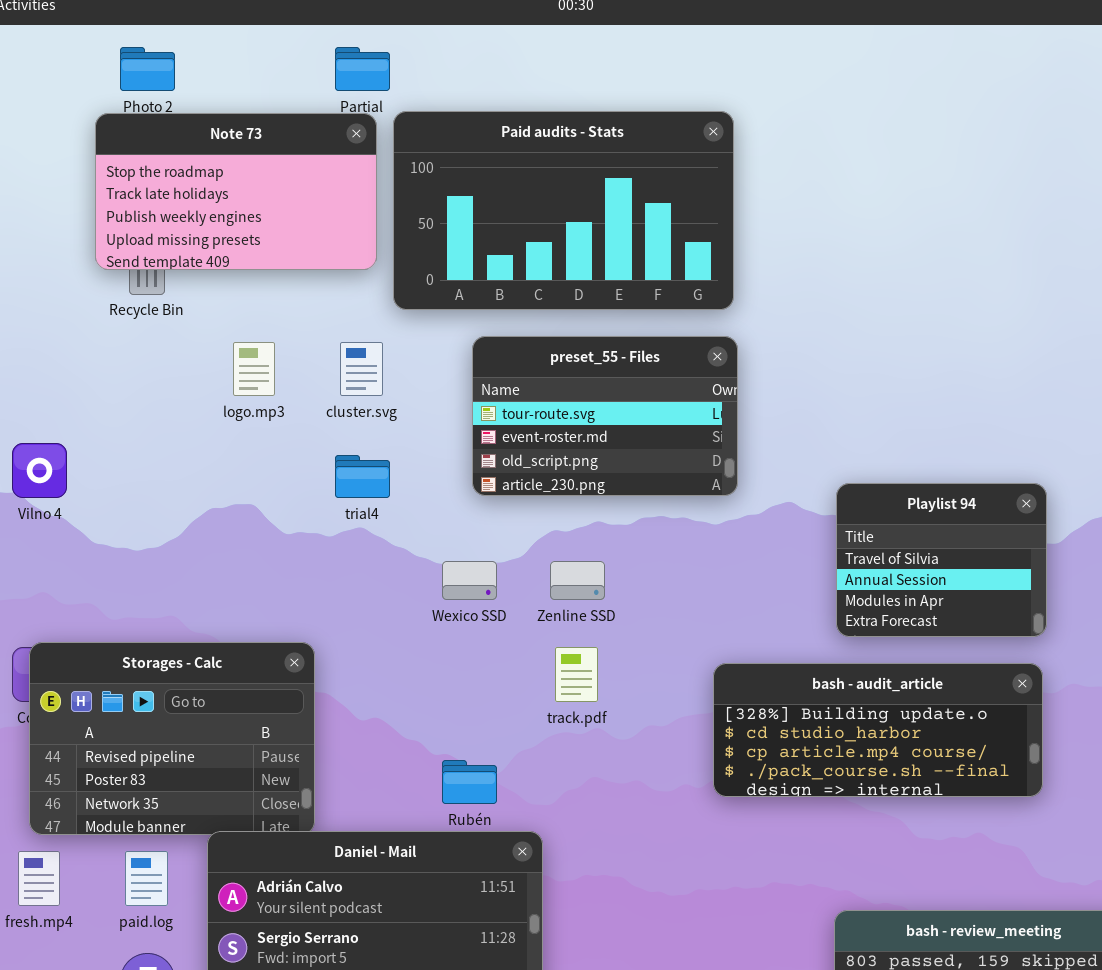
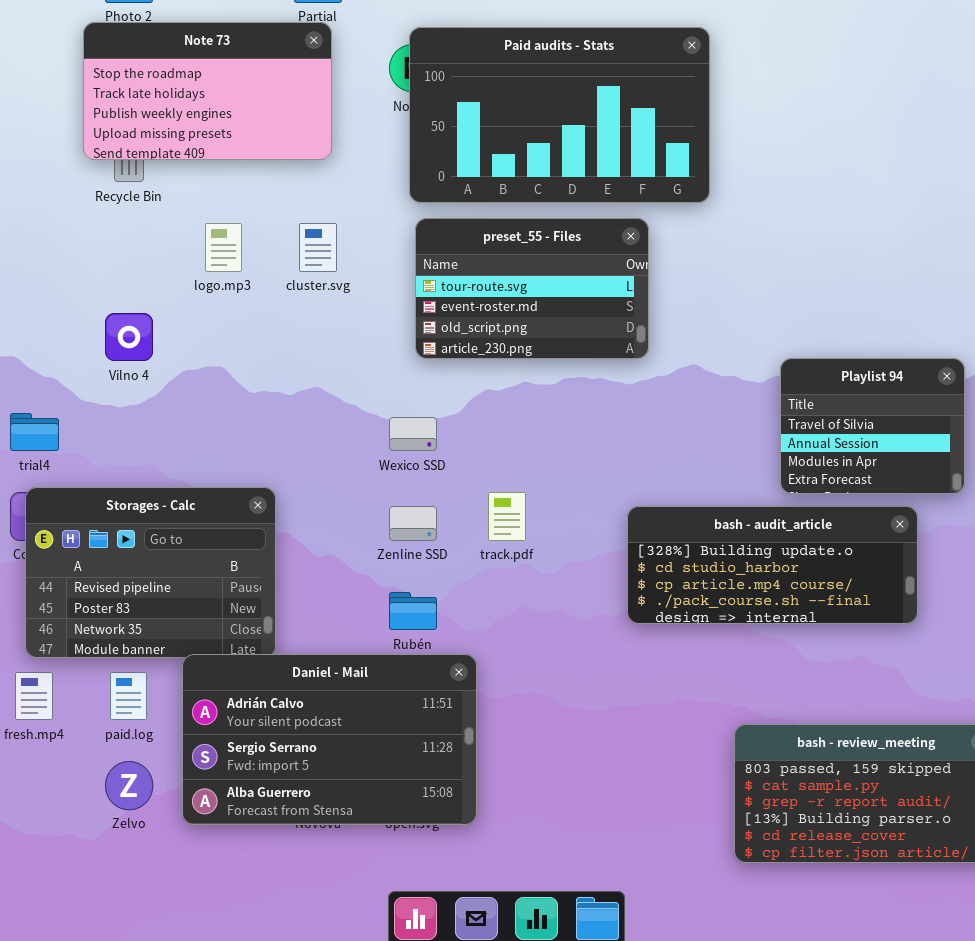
Paid audits - Stats: [393,111,734,310] -> [409,27,710,203], moved
Vilno 4: [12,443,67,498] -> [105,313,153,361], moved
trial4: [335,455,390,498] -> [10,413,59,451], moved
Playlist 94: [836,483,1047,637] -> [780,358,965,494], moved
Zenline SSD: [550,561,605,600] -> [389,506,437,541], moved

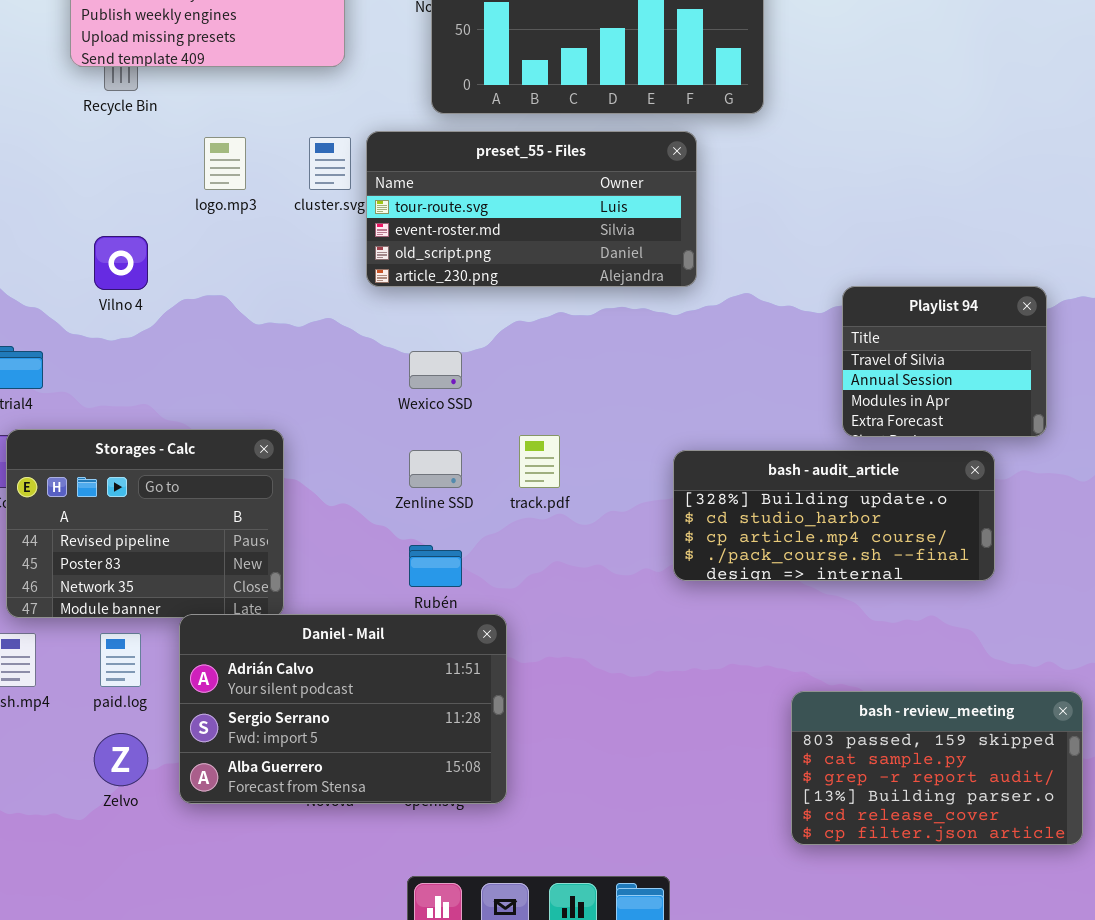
preset_55 - Files: [415,218,649,359] -> [366,131,697,287], resized

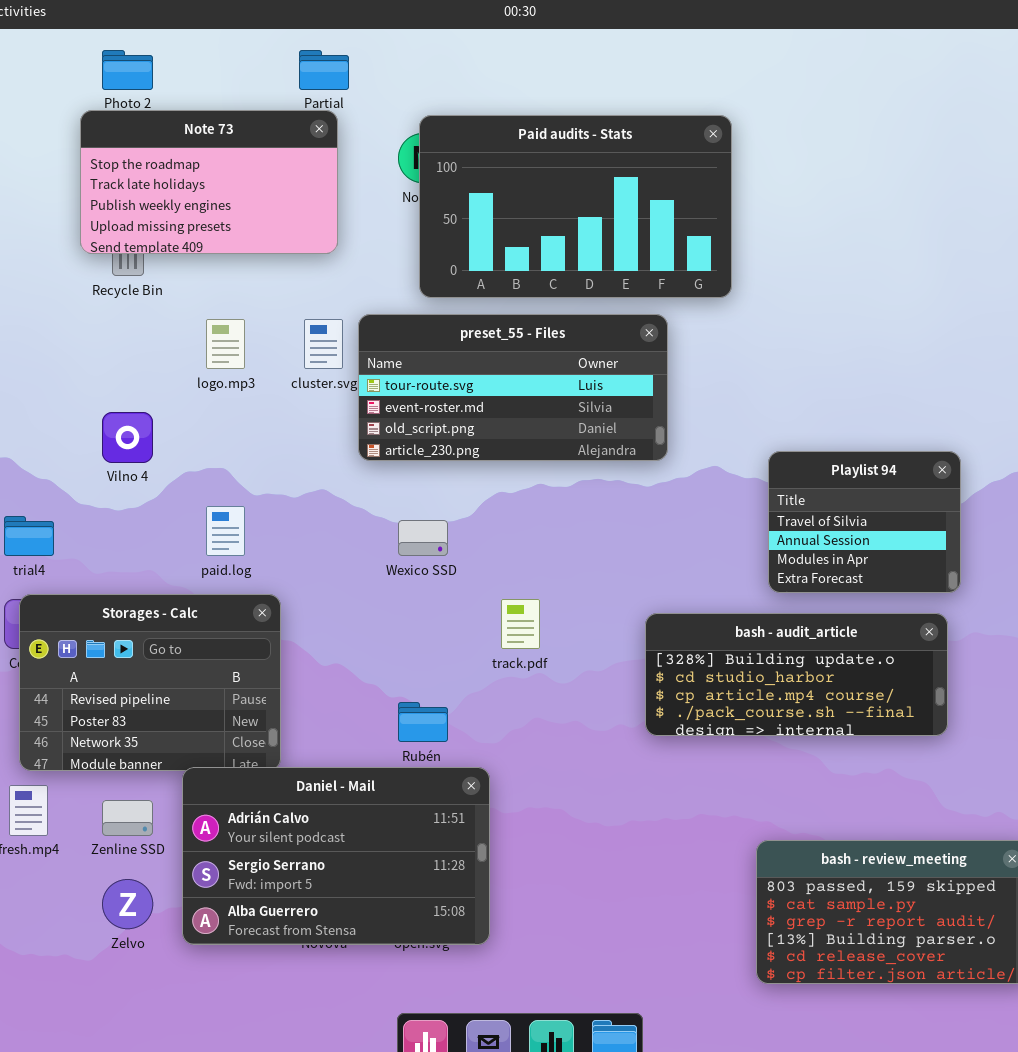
Playlist 94: [842,286,1047,437] -> [768,451,961,593], moved
Zenline SSD: [409,450,462,488] -> [102,800,153,836], moved
paid.log: [100,633,141,687] -> [206,506,245,556], moved

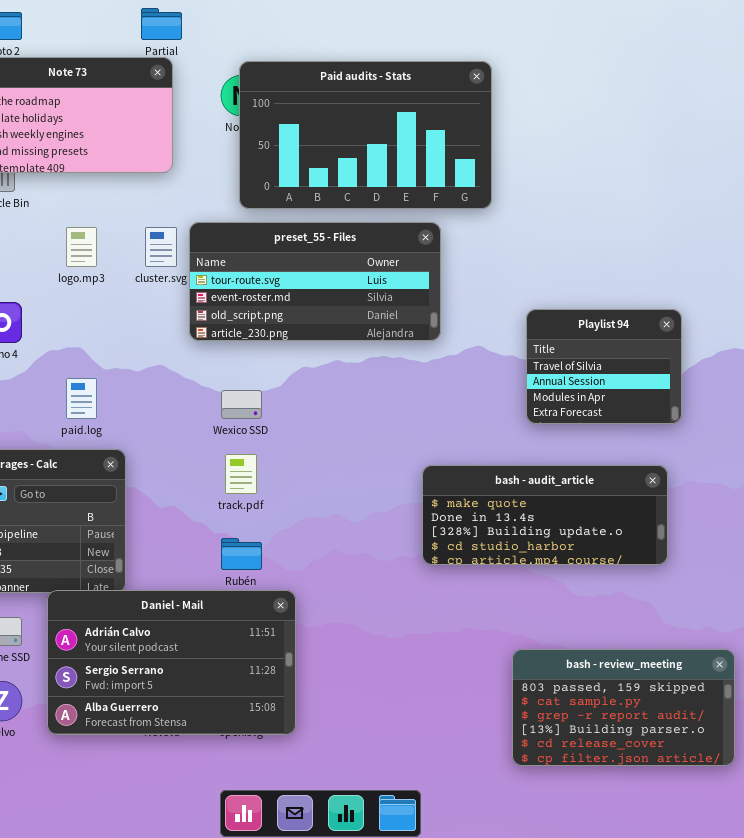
Playlist 94: [768,451,961,593] -> [526,309,682,424], moved
track.pdf: [501,599,540,649] -> [225,454,257,494], moved
bash - audit_article: [645,613,948,736] -> [422,465,668,565], scrolled up 2 rows

